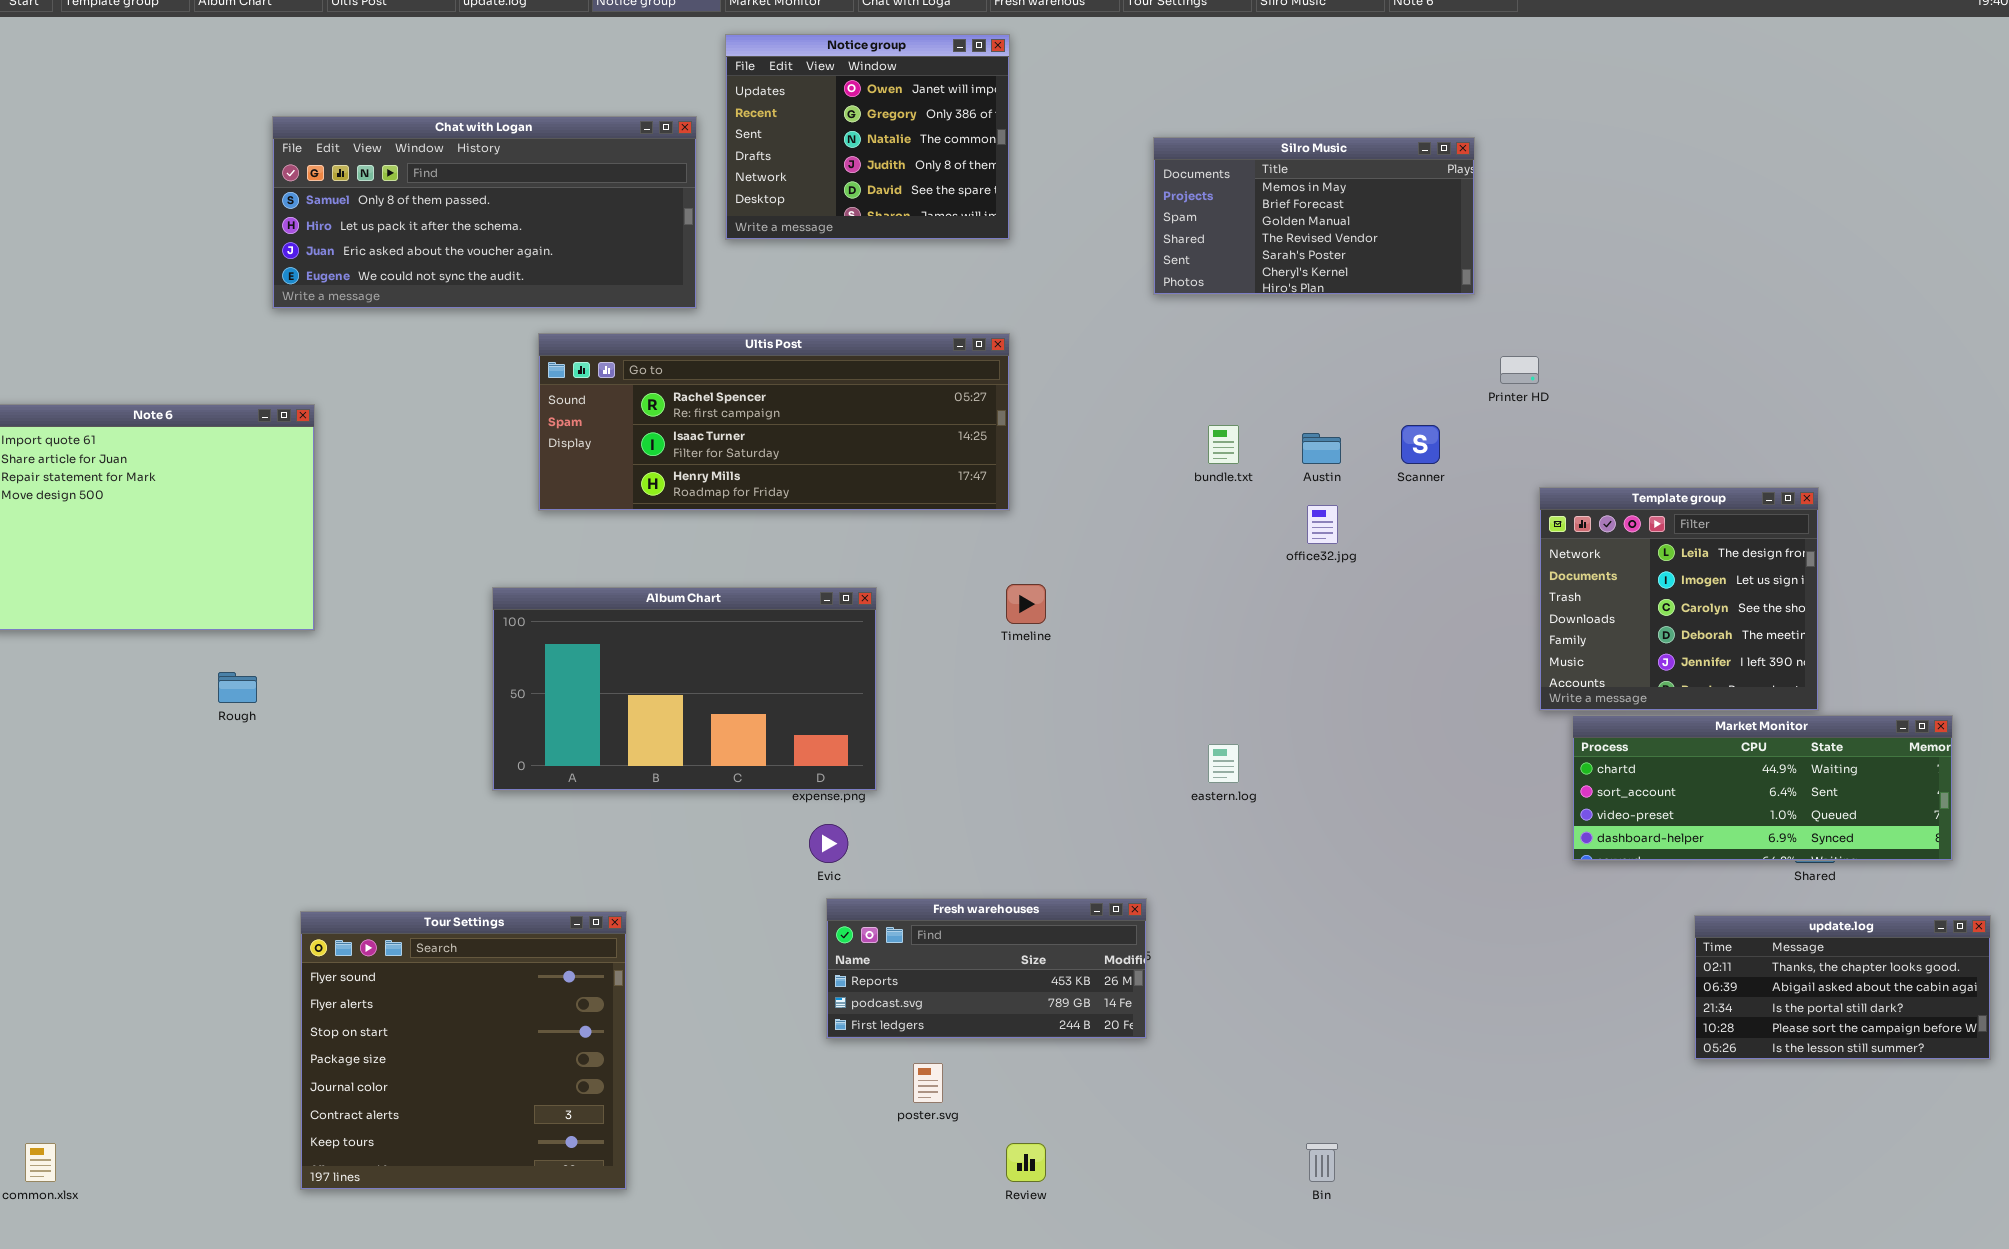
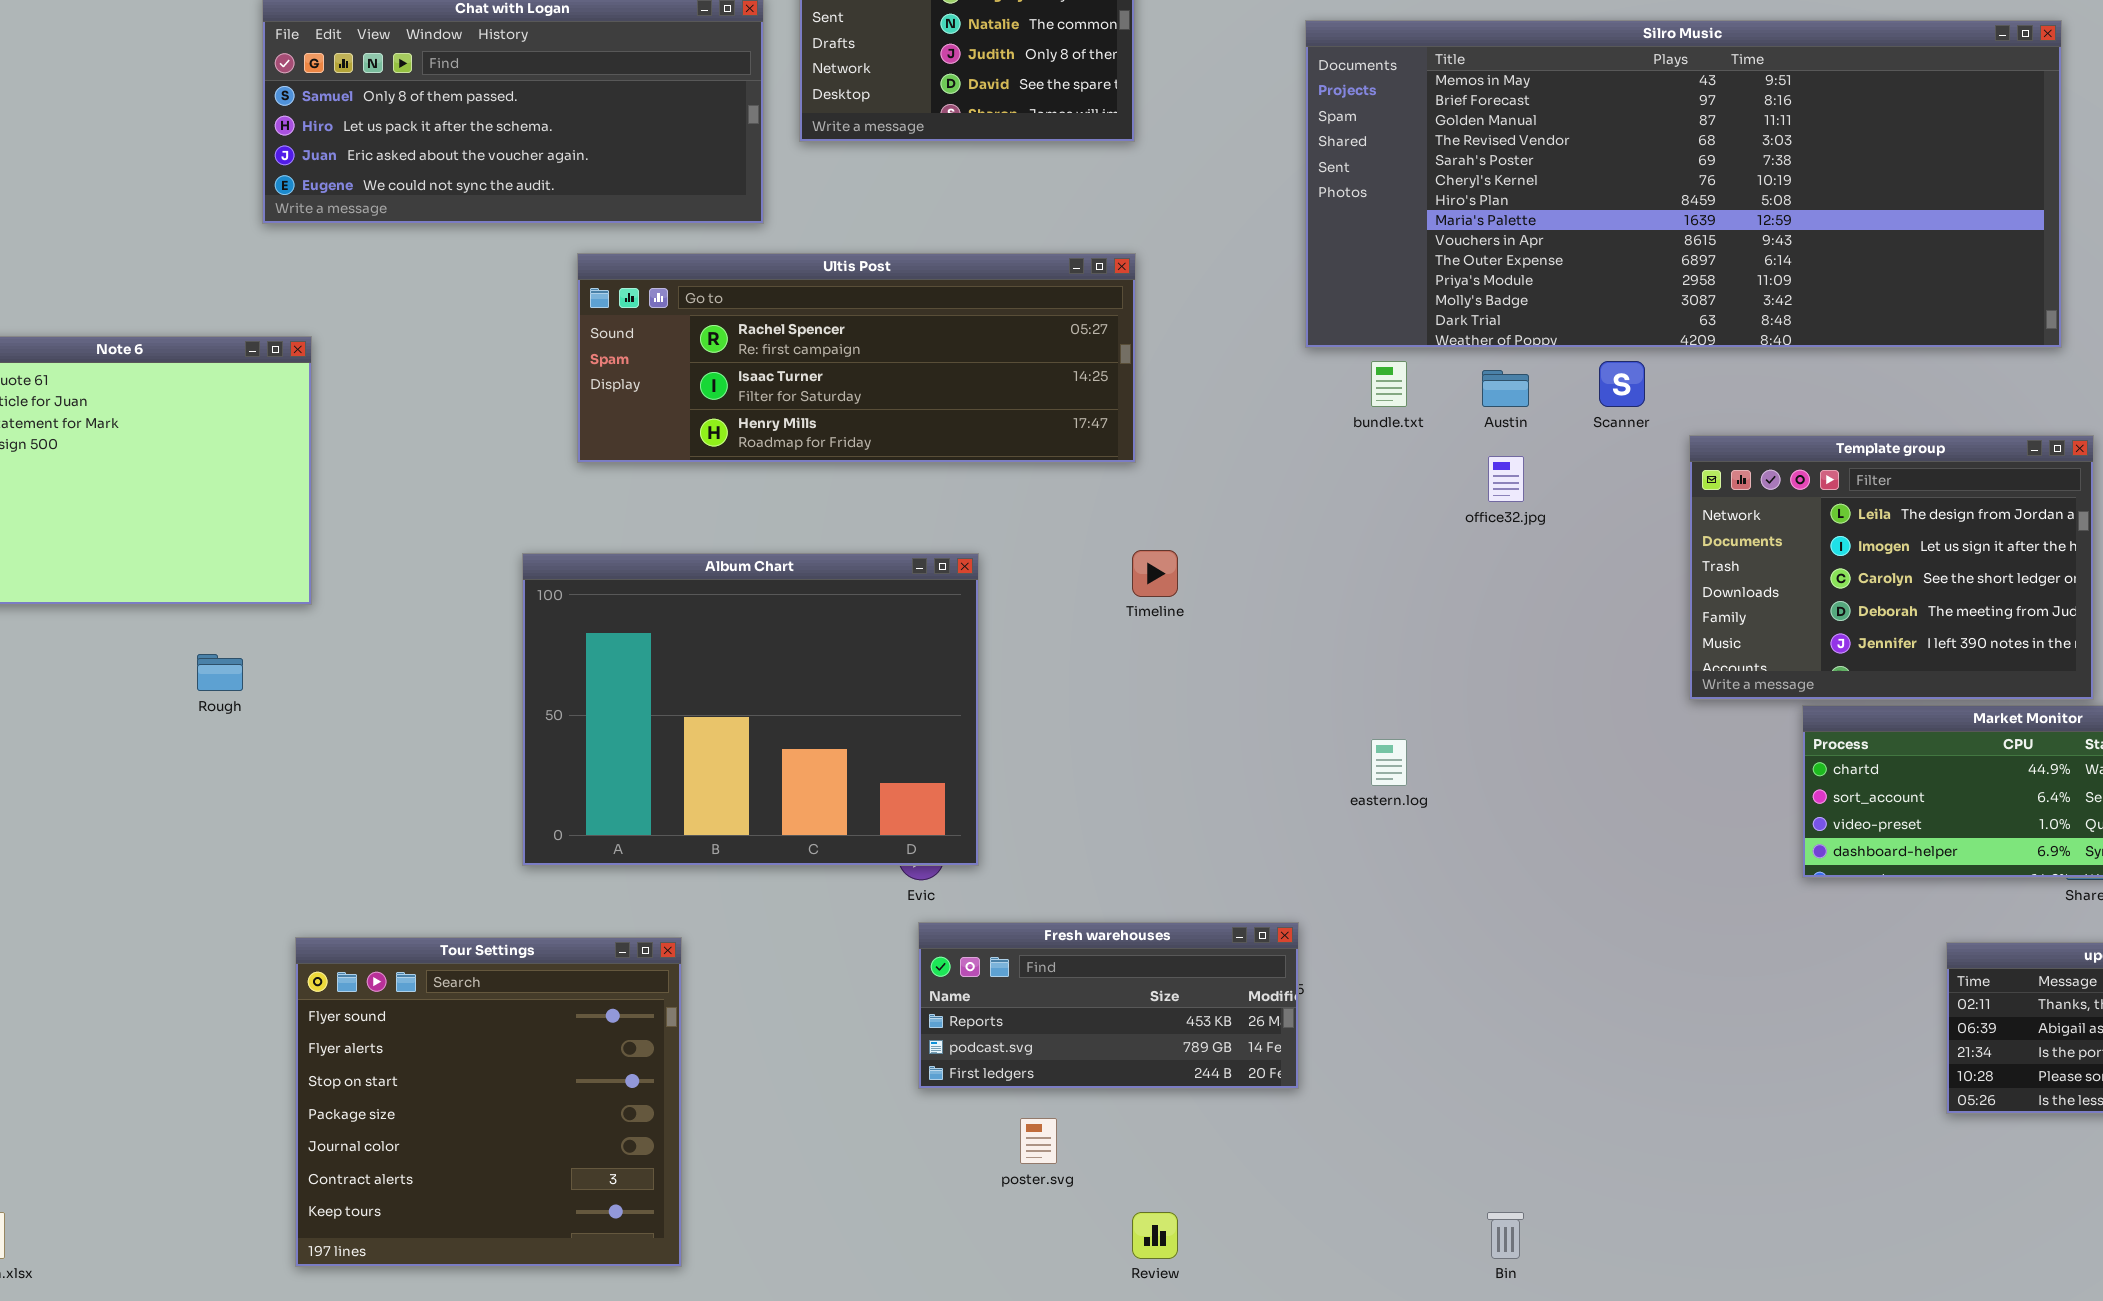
Silro Music: [1153,137,1475,295] -> [1305,20,2062,348], resized
Template group: [1539,487,1819,711] -> [1689,435,2094,700], resized
Album Chart: [492,587,877,791] -> [522,553,979,866], resized

